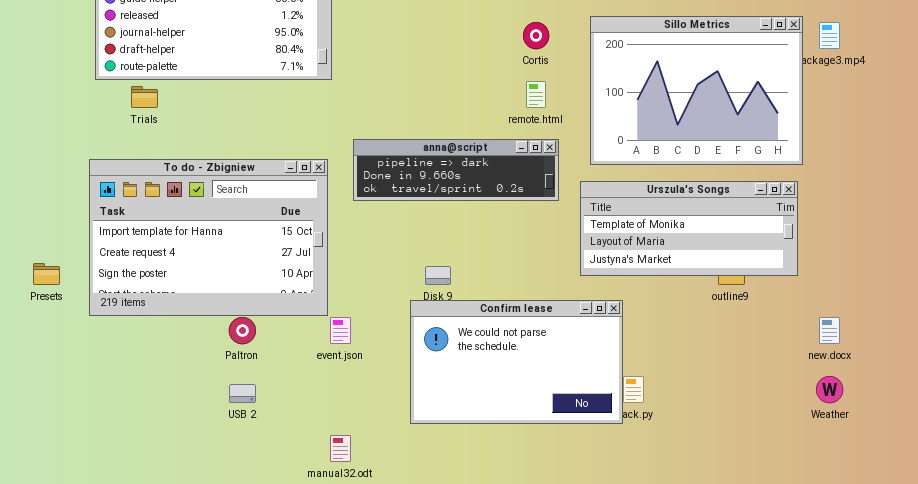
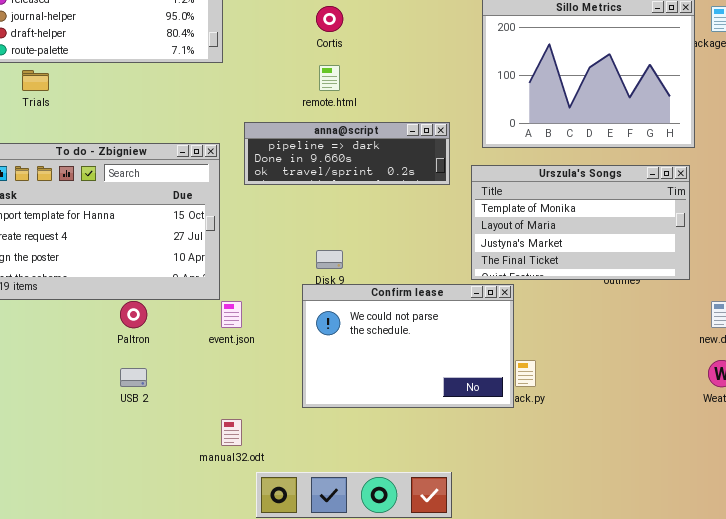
Cortis: [523,22,549,49] -> [316,6,343,32], moved
remote.html: [526,81,546,108] -> [319,65,340,91], moved
Urszula's Songs: [580,181,798,276] -> [471,165,690,280], resized

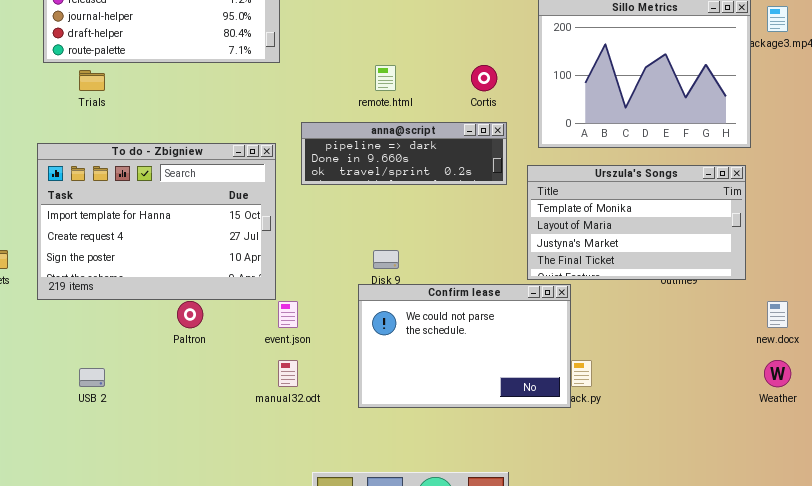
Cortis: [316,6,343,32] -> [471,65,497,91], moved
USB 2: [120,368,147,387] -> [79,368,105,387], moved
manual32.odt: [221,419,242,446] -> [278,360,298,387], moved

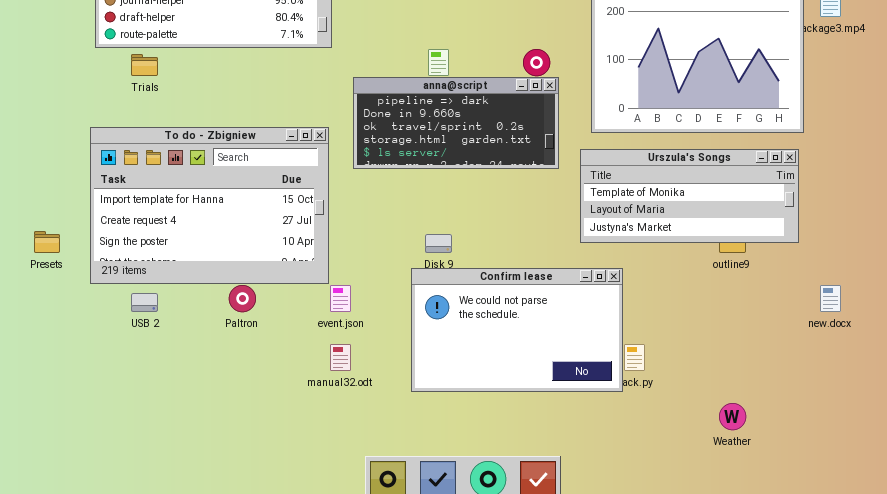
anna@script: [301,122,507,185] -> [353,77,559,169], resized
Urszula's Songs: [527,165,746,280] -> [580,149,799,243], resized
Weather: [764,360,791,387] -> [719,403,746,430], moved
USB 2: [79,368,105,387] -> [131,293,158,312], moved

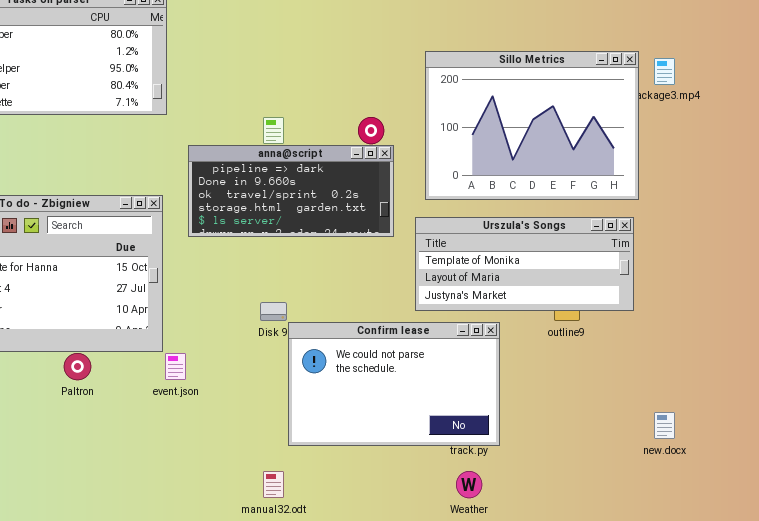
Confirm lease: [411,268,623,392] -> [288,322,500,446], moved
new.docx: [820,285,841,312] -> [654,412,675,439], moved
manual32.odt: [330,344,351,371] -> [263,471,284,498], moved
Weather: [719,403,746,430] -> [456,471,482,498], moved

